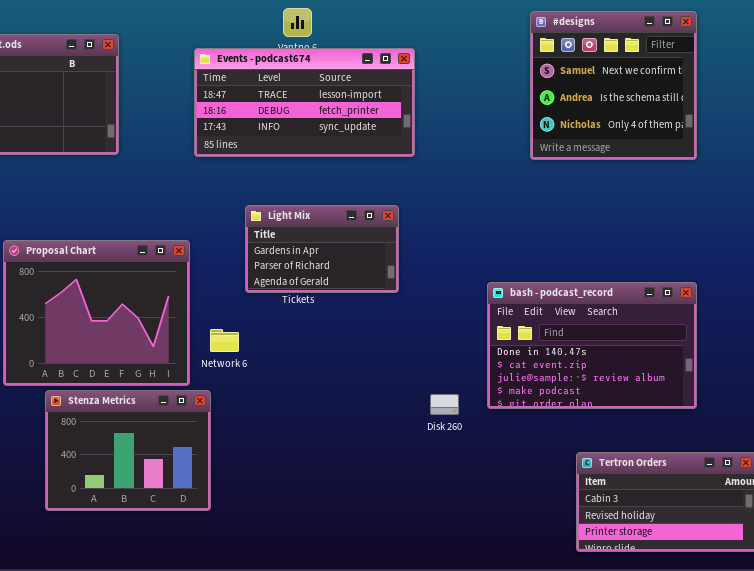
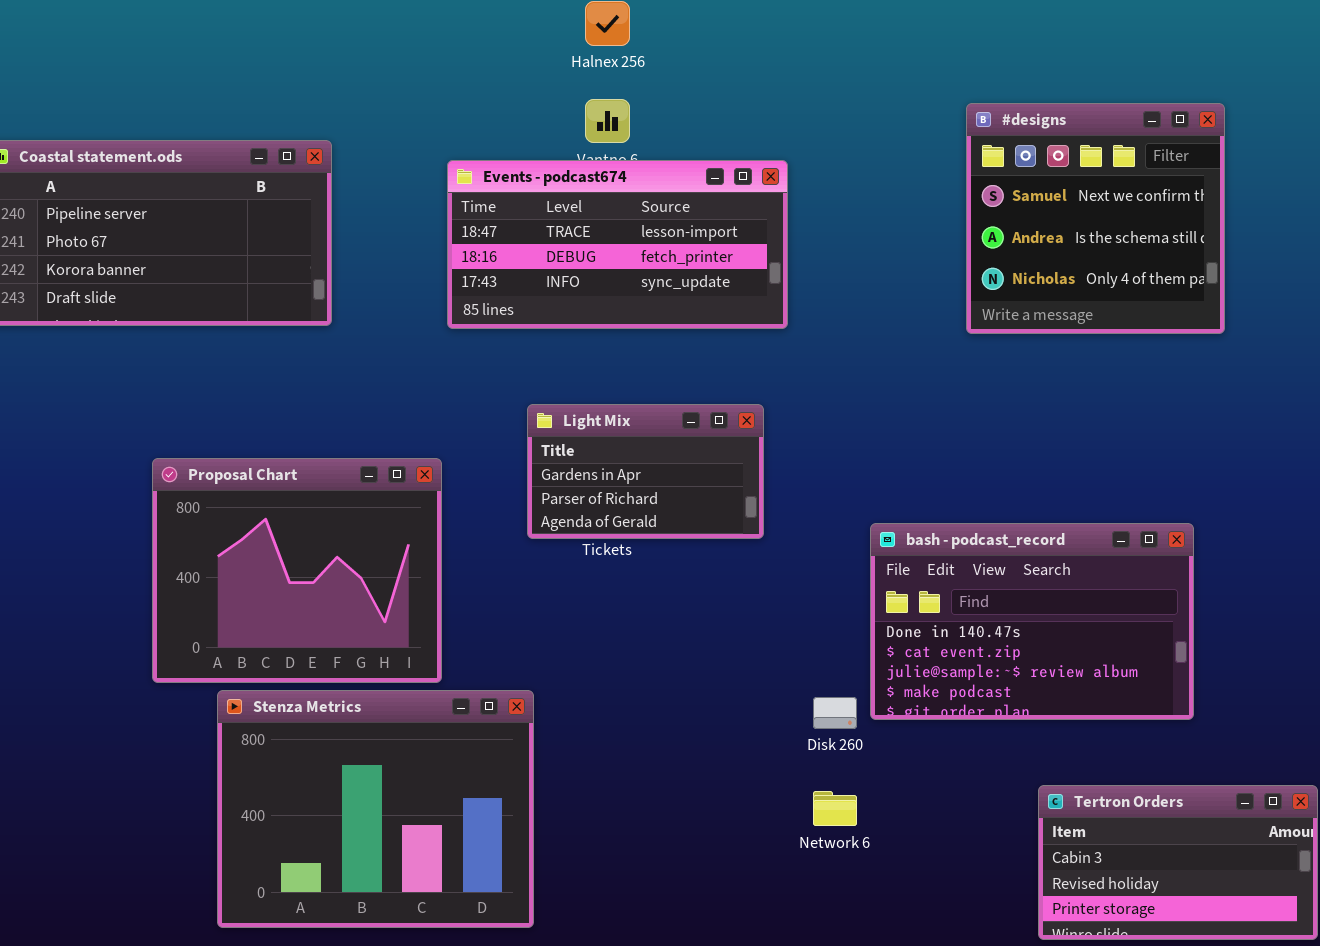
bash - podcast_record: [487,282,697,409] -> [870,523,1194,720], moved
Network 6: [210,329,239,352] -> [813,791,857,826], moved
Stenza Metrics: [45,390,211,511] -> [217,690,534,928], resized

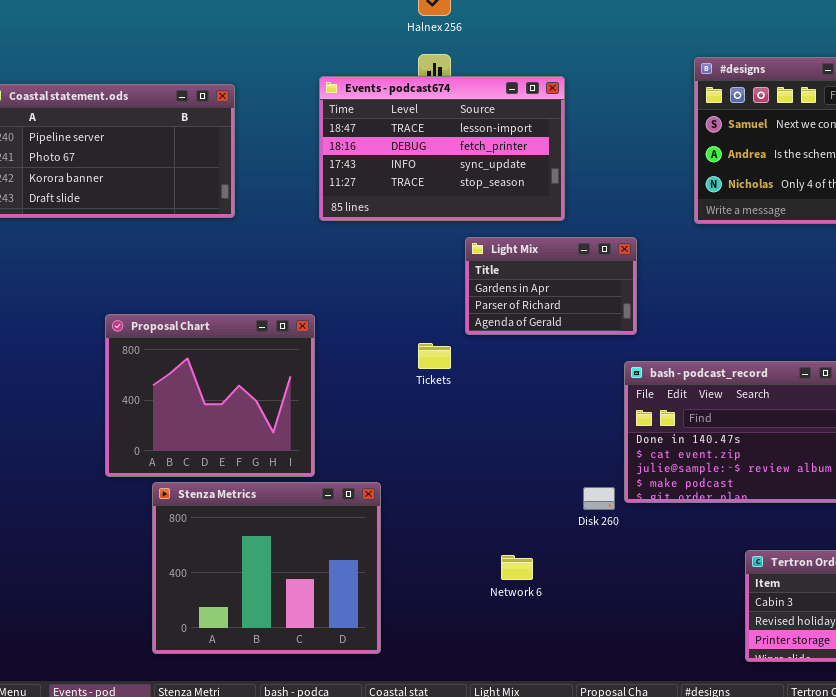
Events - podcast674: [447,160,788,329] -> [319,76,565,221], resized
Light Mix: [527,404,764,539] -> [465,237,637,335], moved
Network 6: [813,791,857,826] -> [501,555,533,580], moved

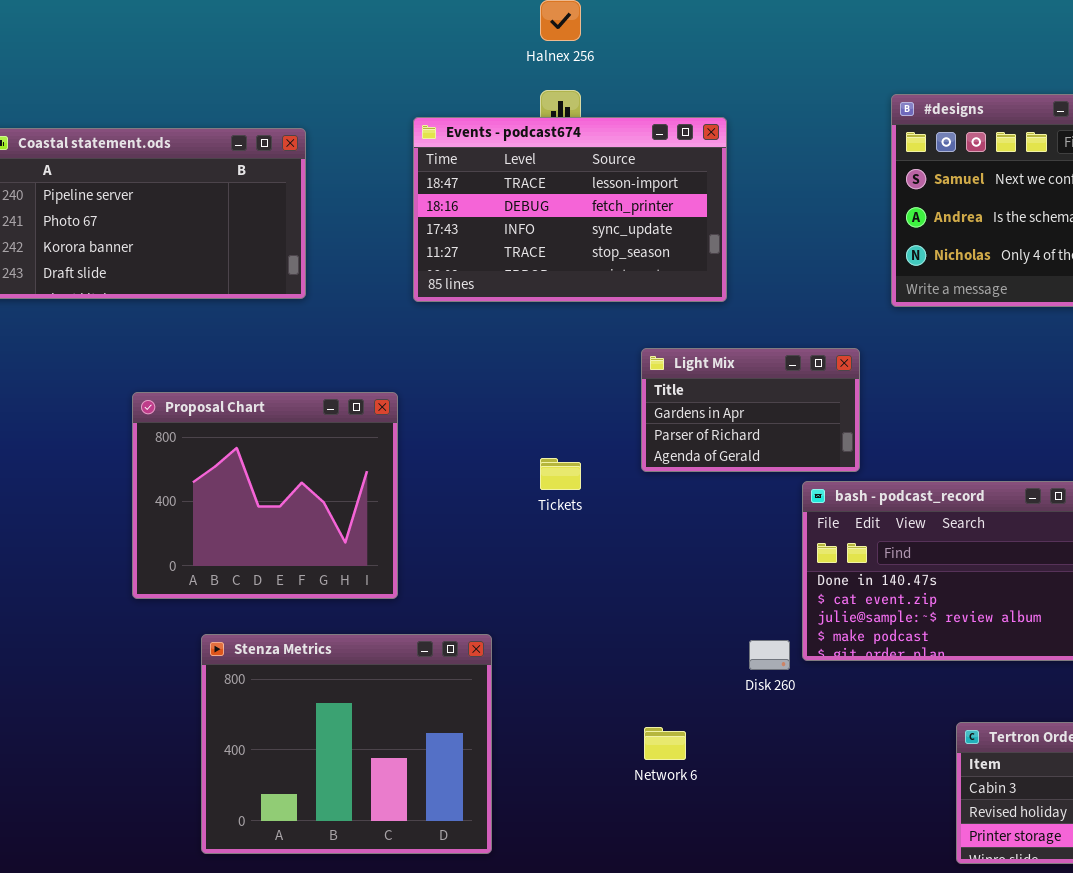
Light Mix: [465,237,637,335] -> [641,348,860,472], moved
Proposal Chart: [105,314,315,477] -> [132,392,398,599], moved

